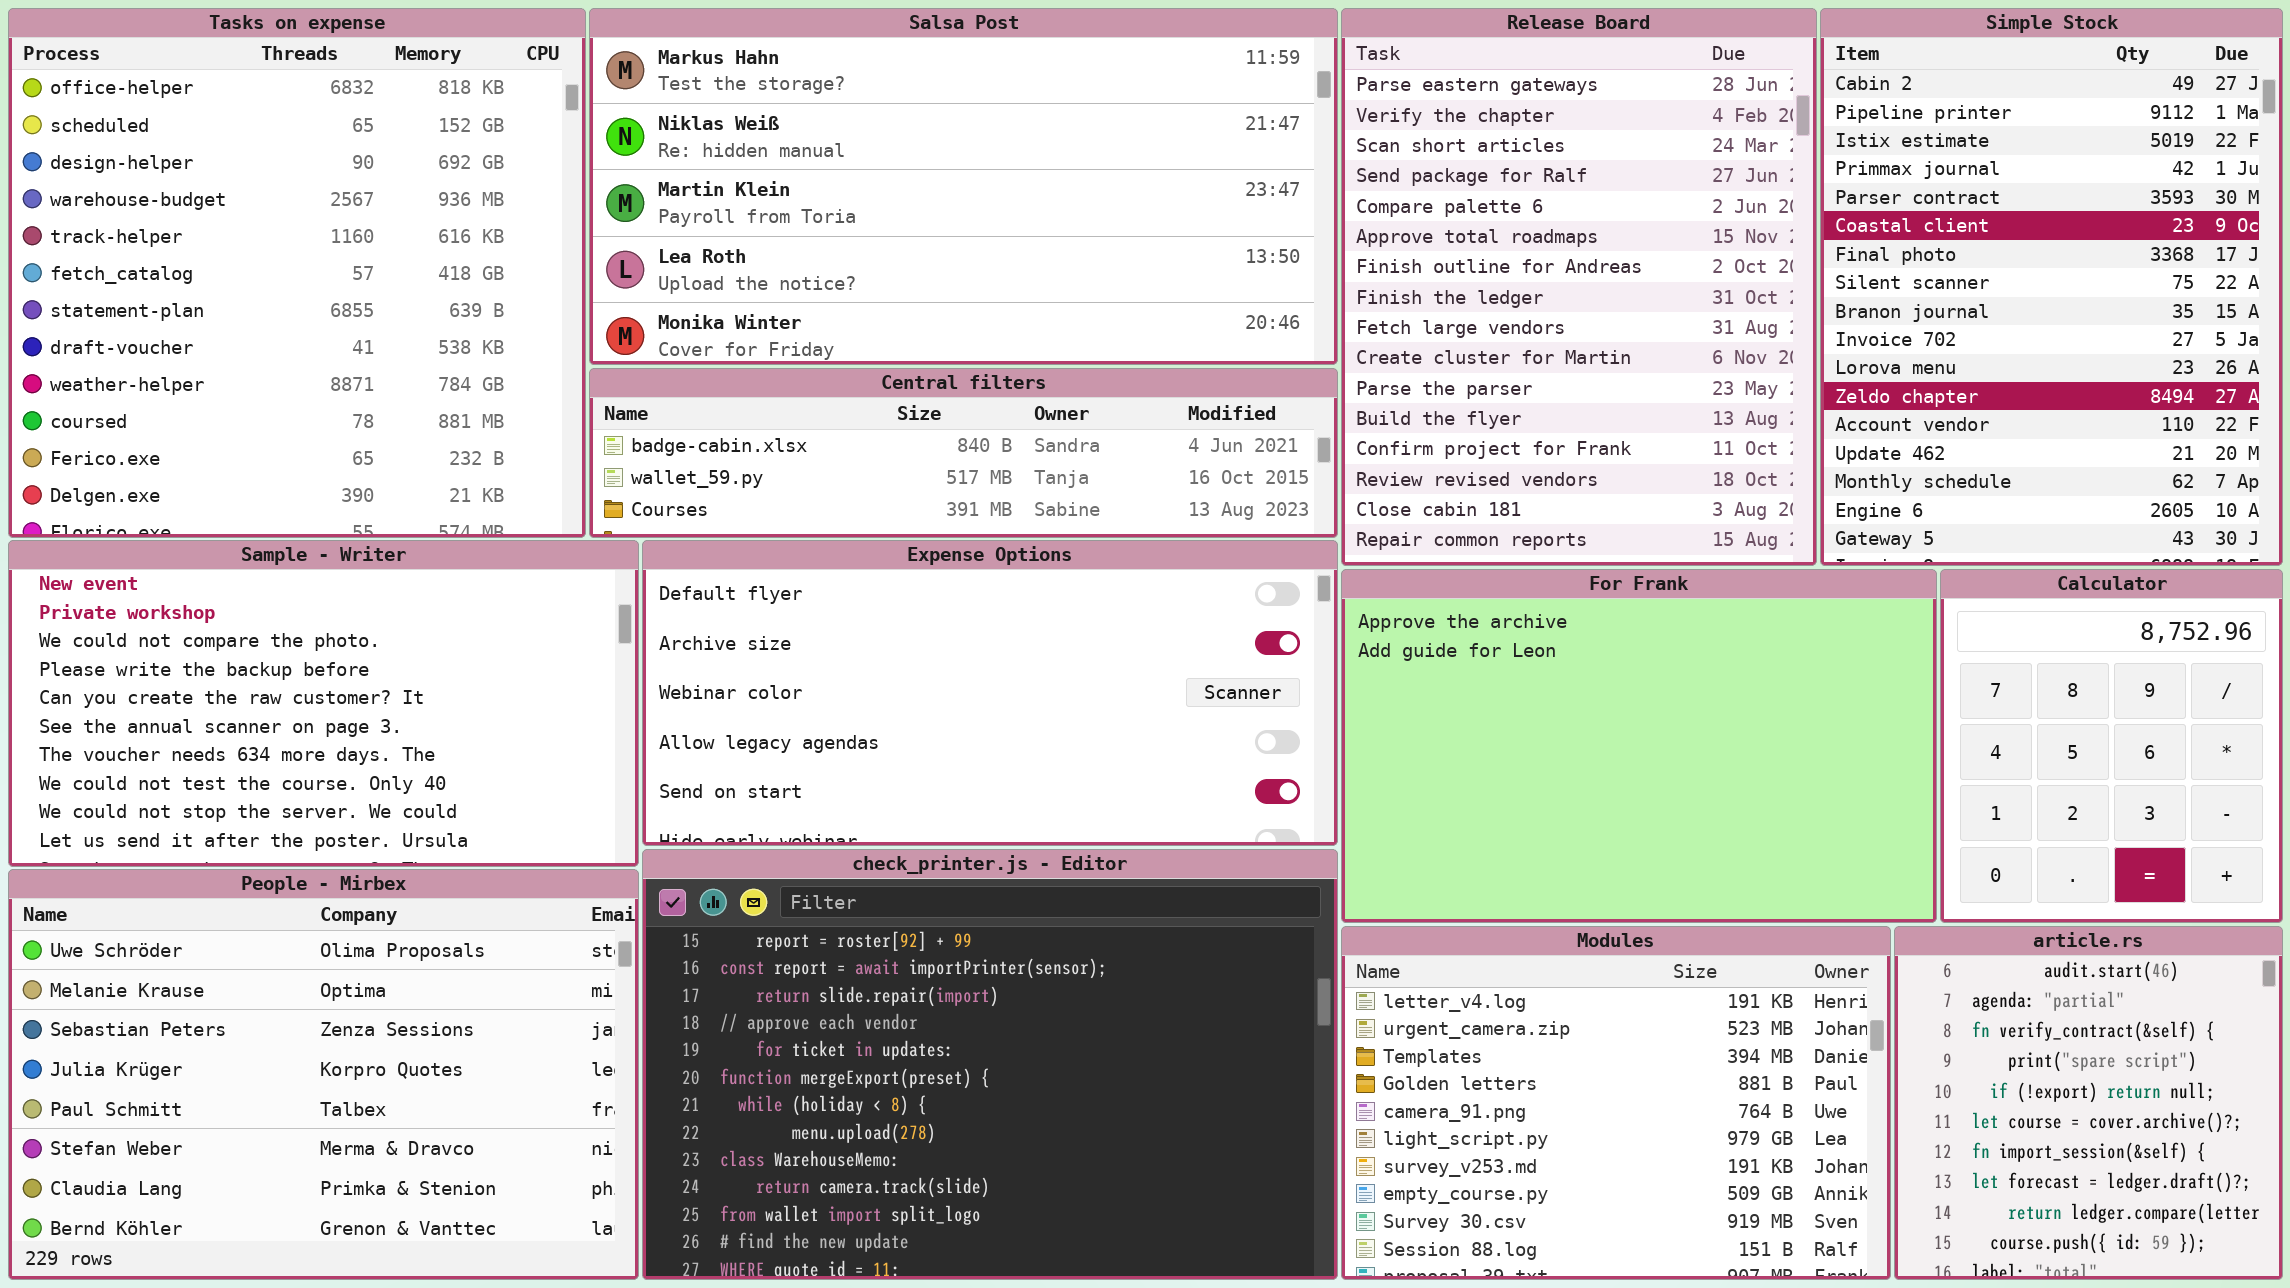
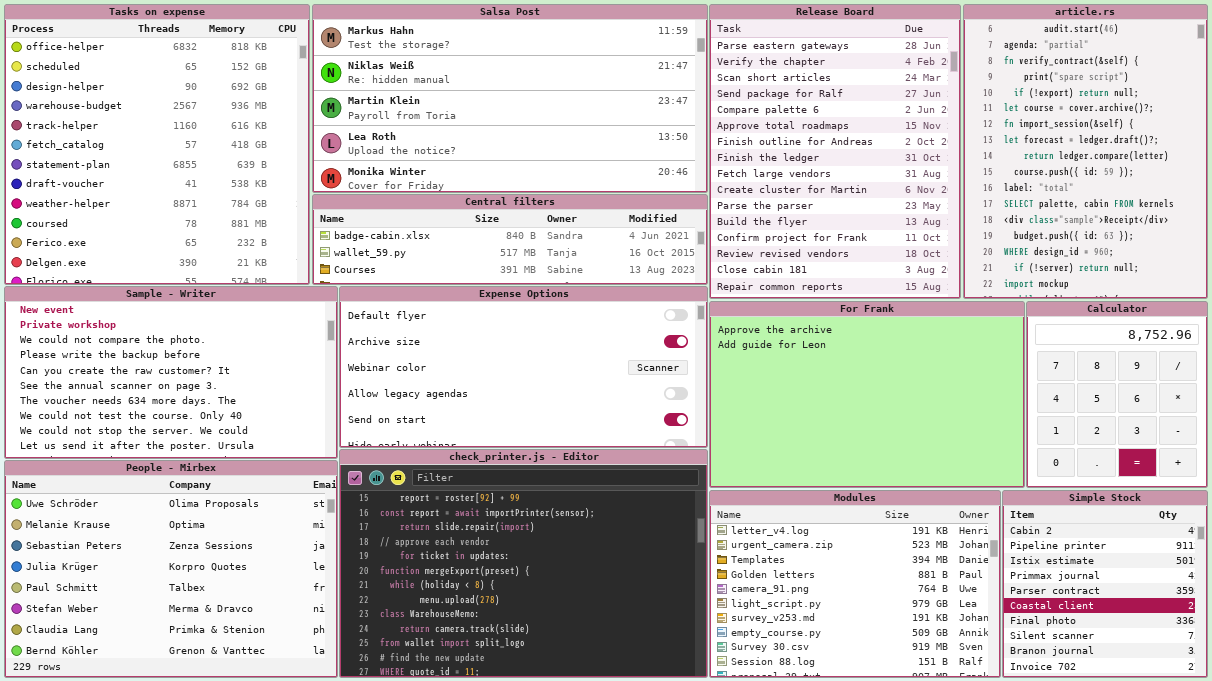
Simple Stock: [1820,8,2283,566] -> [1002,490,1208,678], moved, resized
article.rs: [1894,926,2283,1280] -> [963,4,1208,299], moved, resized

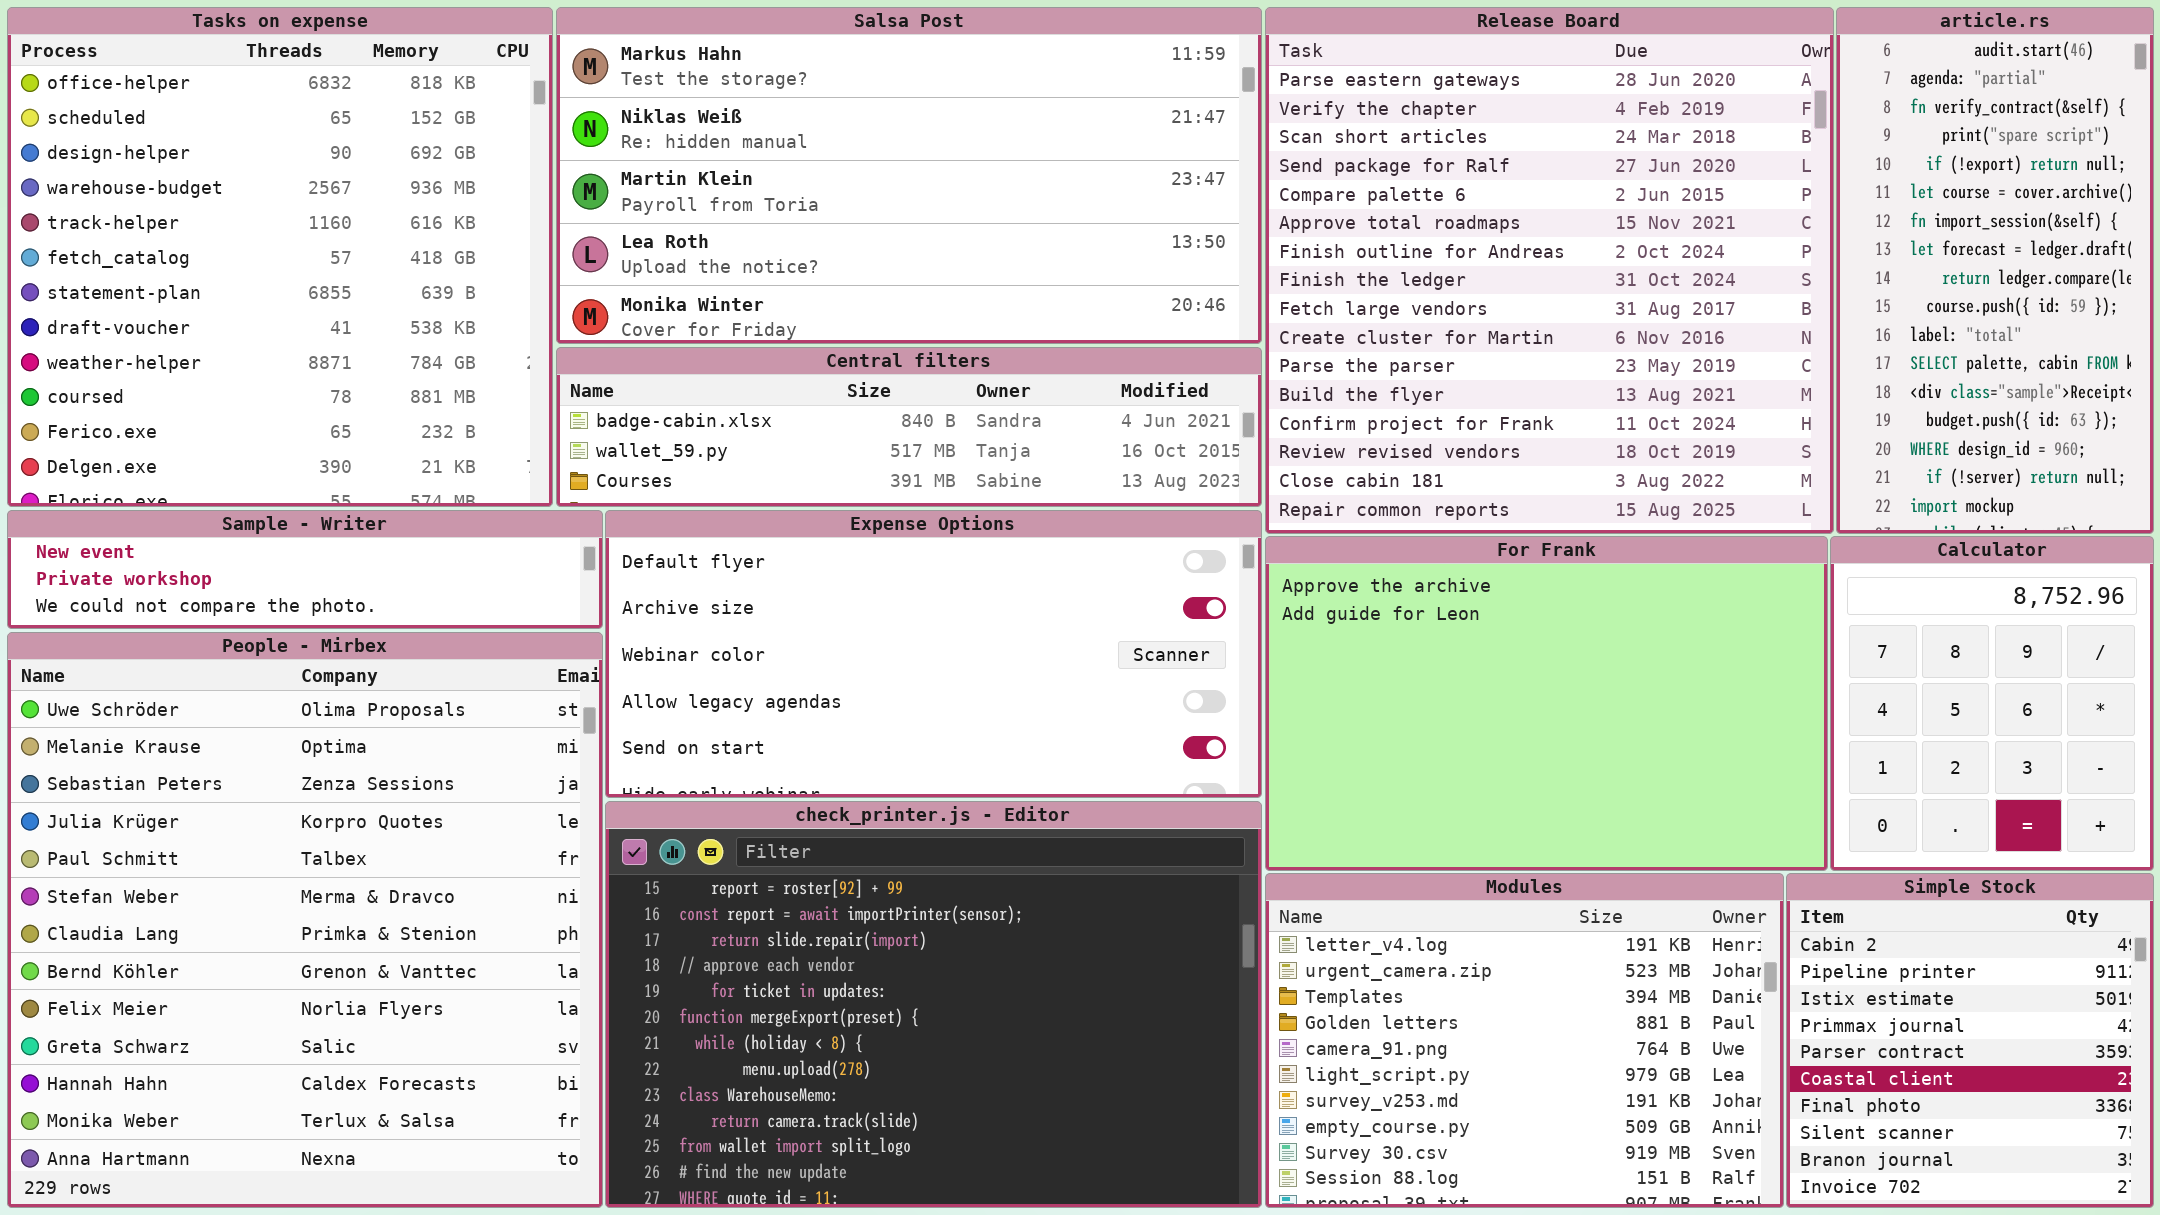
Release Board: [709,4,961,299] -> [1265,7,1834,534], resized
article.rs: [963,4,1208,299] -> [1836,7,2154,534], resized
Sample - Writer: [4,286,338,459] -> [7,510,603,629], resized
People - Mirbex: [4,460,338,678] -> [7,632,603,1208], resized

